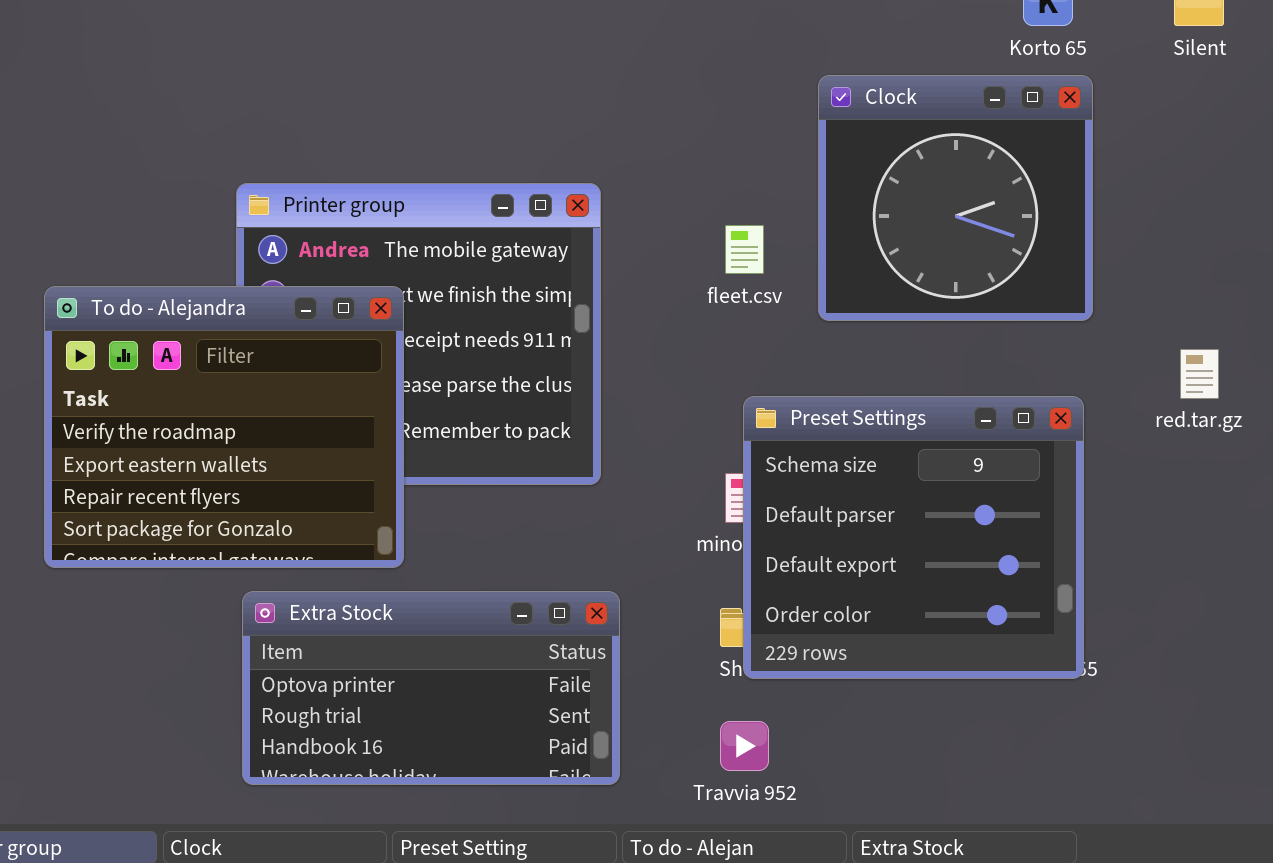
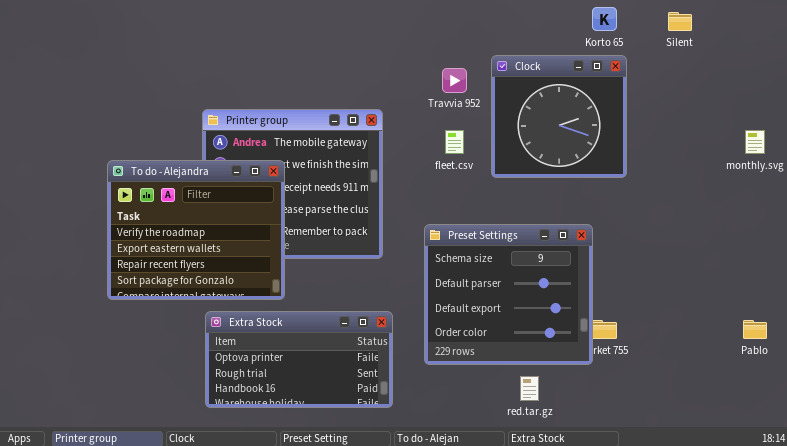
red.tar.gz: [1180,349,1219,399] -> [520,376,539,401], moved
Preset Settings: [743,396,1084,679] -> [424,224,593,365], moved
Travvia 952: [720,721,769,771] -> [442,68,467,93], moved

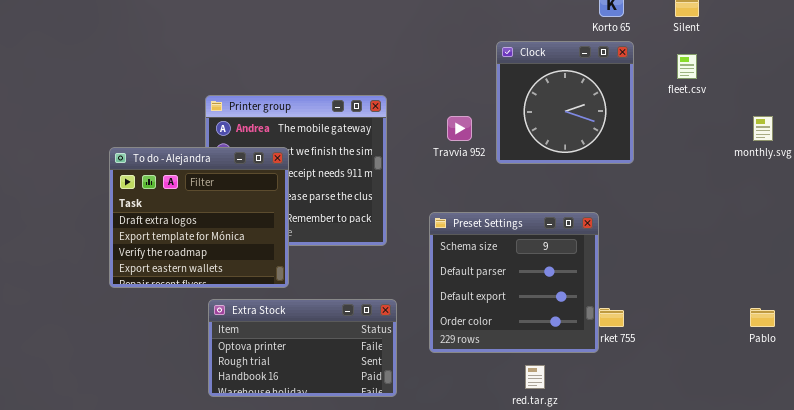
Travvia 952: [442,68,467,93] -> [447,116,472,141], moved
fleet.csv: [445,130,464,154] -> [677,54,697,79], moved
To do - Alejandra: [107,160,285,300] -> [109,147,289,288], scrolled up 2 rows

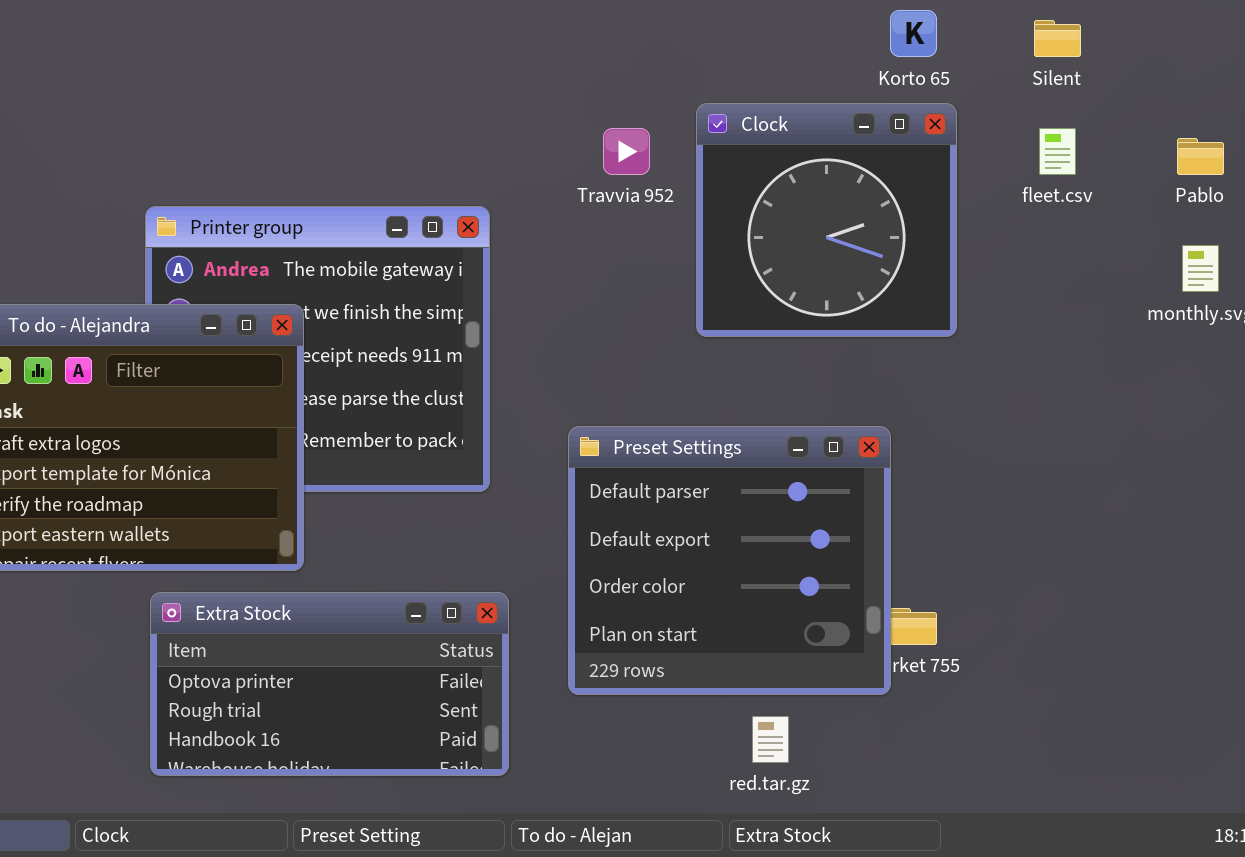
Travvia 952: [447,116,472,141] -> [603,128,650,175], moved
Preset Settings: [429,212,599,353] -> [568,426,891,695], scrolled down 1 row
Pablo: [750,308,775,327] -> [1177,138,1224,175], moved

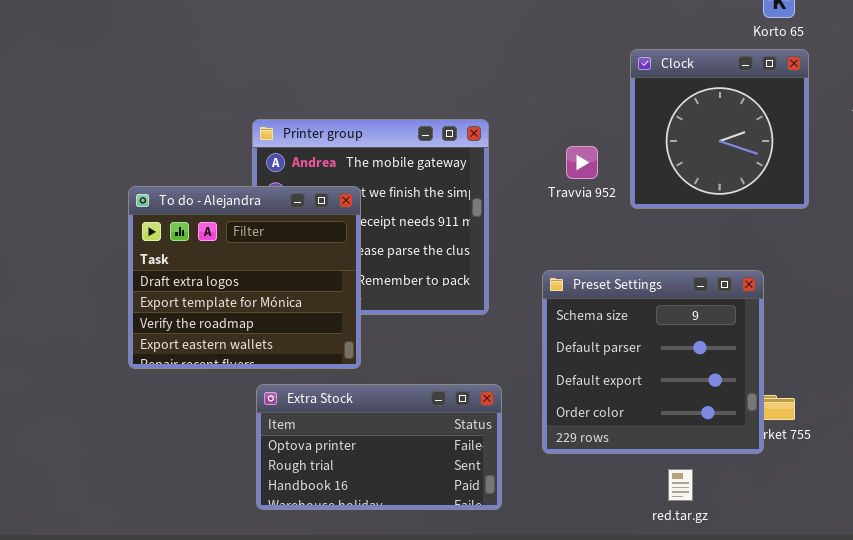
Travvia 952: [603,128,650,175] -> [566,146,598,179], moved
Preset Settings: [568,426,891,695] -> [542,270,764,454], scrolled up 1 row

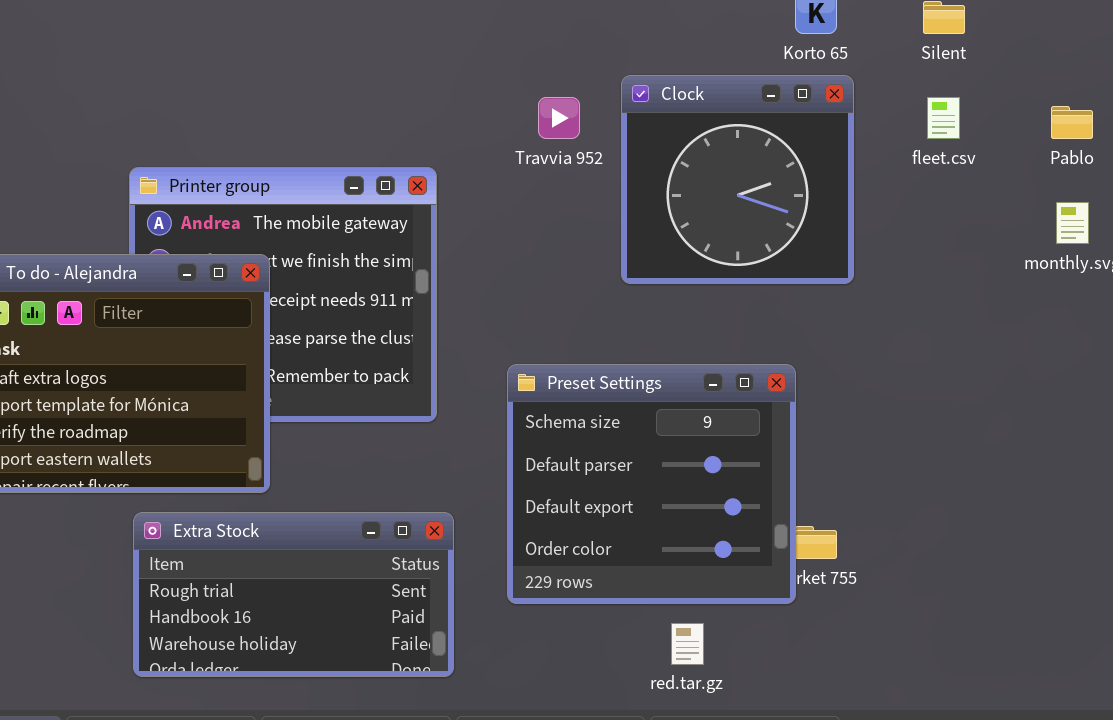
Travvia 952: [566,146,598,179] -> [538,97,580,139], moved
Extra Stock: [256,384,502,510] -> [133,512,454,677], scrolled down 1 row

